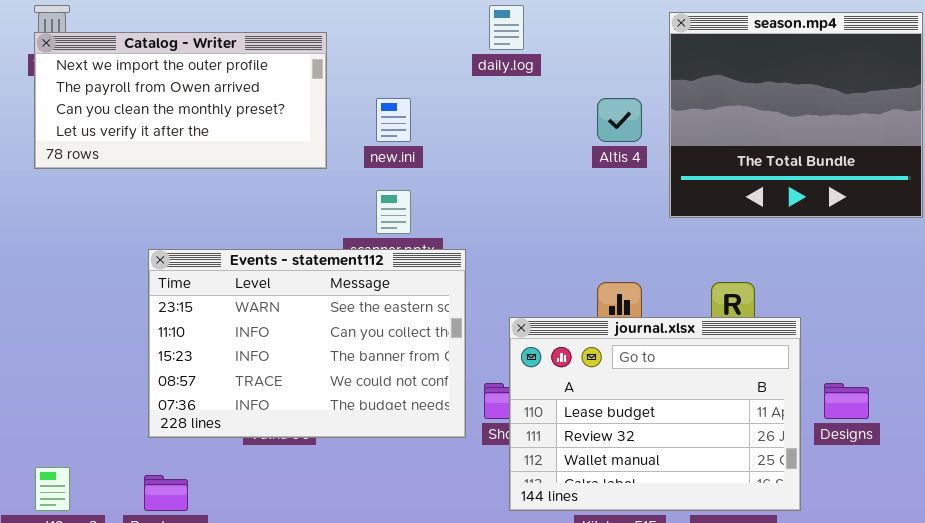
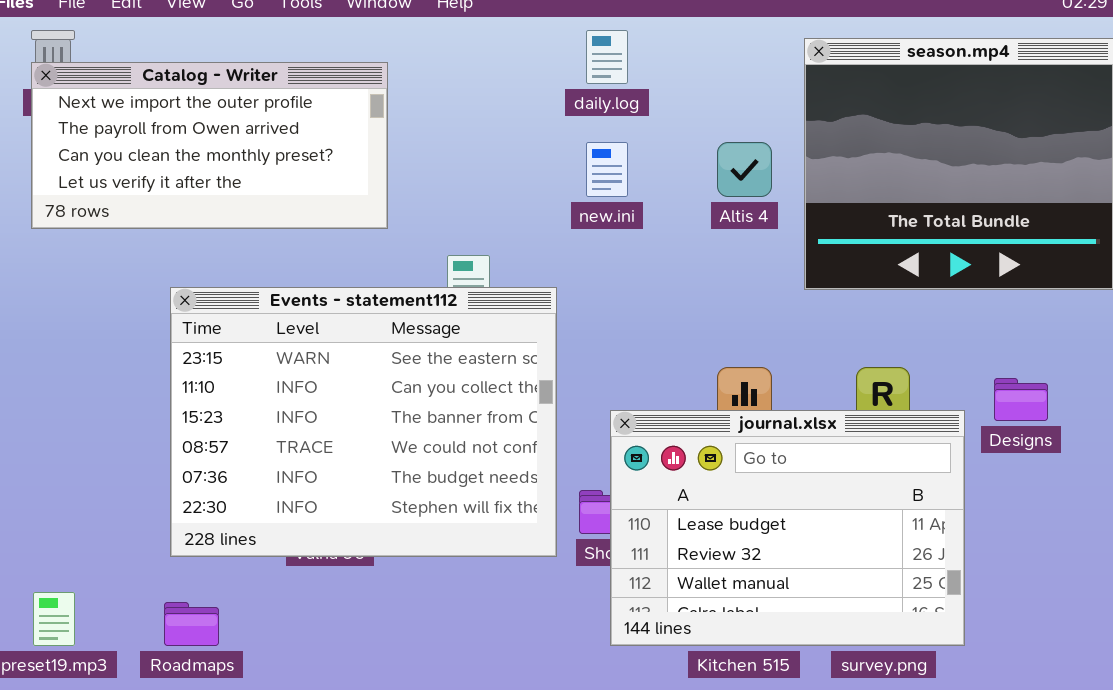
new.ini: [376,98,411,142] -> [586,142,628,197], moved
Events - statement112: [148,249,466,438] -> [170,287,557,557], resized
Designs: [824,383,869,419] -> [994,378,1048,421], moved

